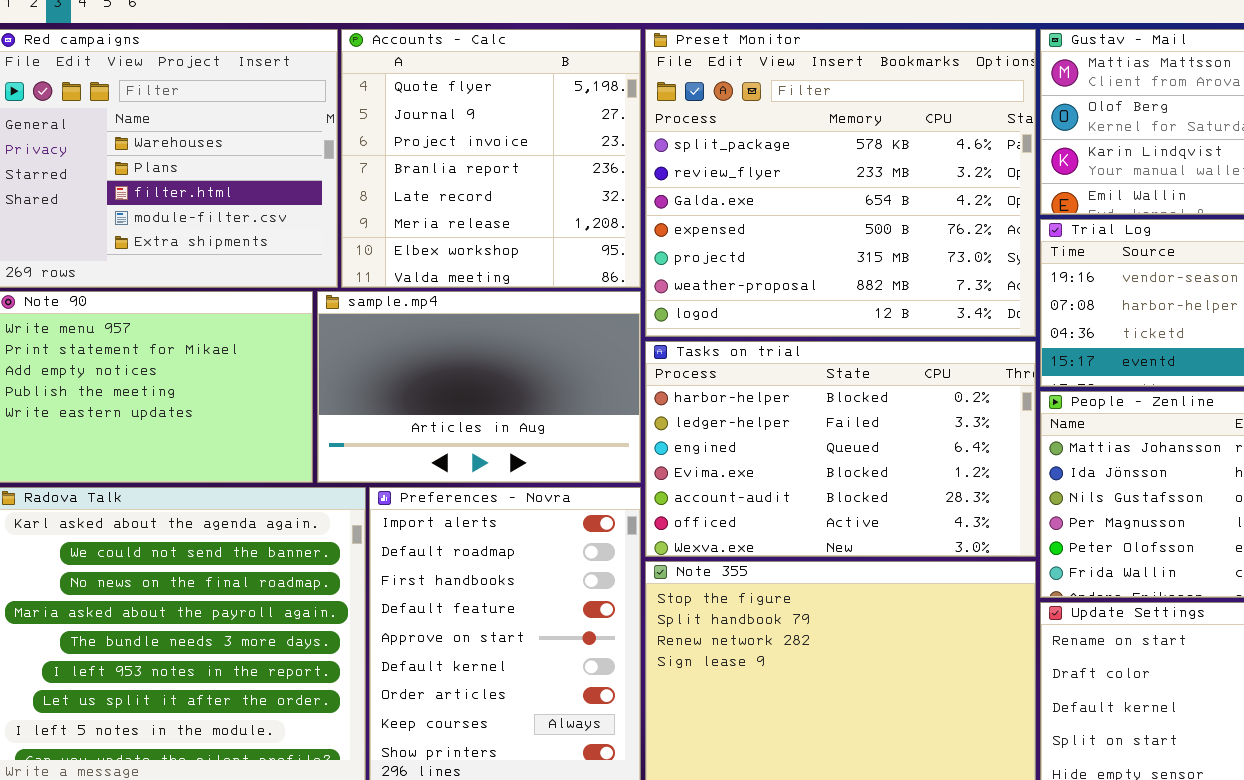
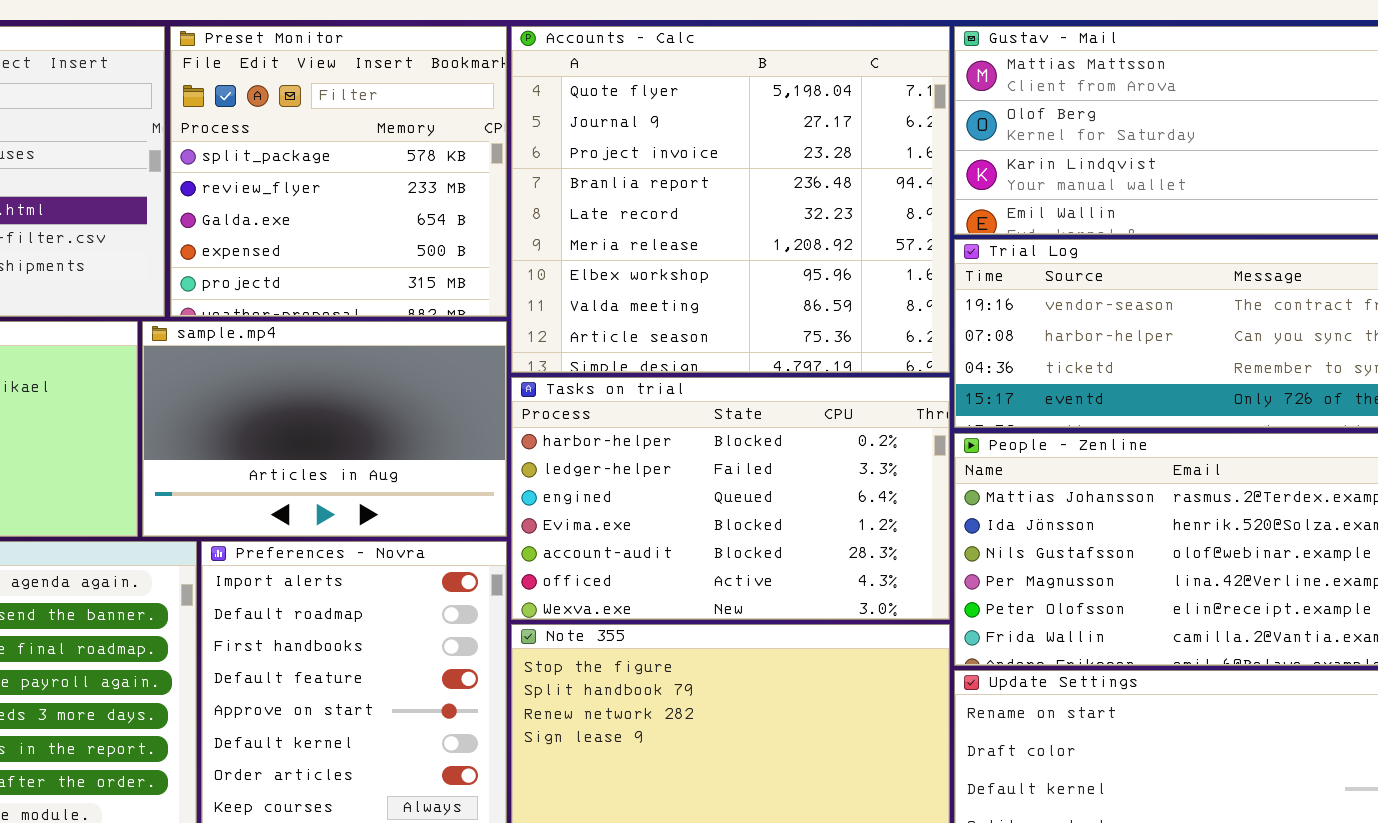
Accounts - Calc: [341,29,641,288] -> [511,26,950,373], moved, resized
Preset Monitor: [645,29,1036,337] -> [170,26,507,317], moved, resized

